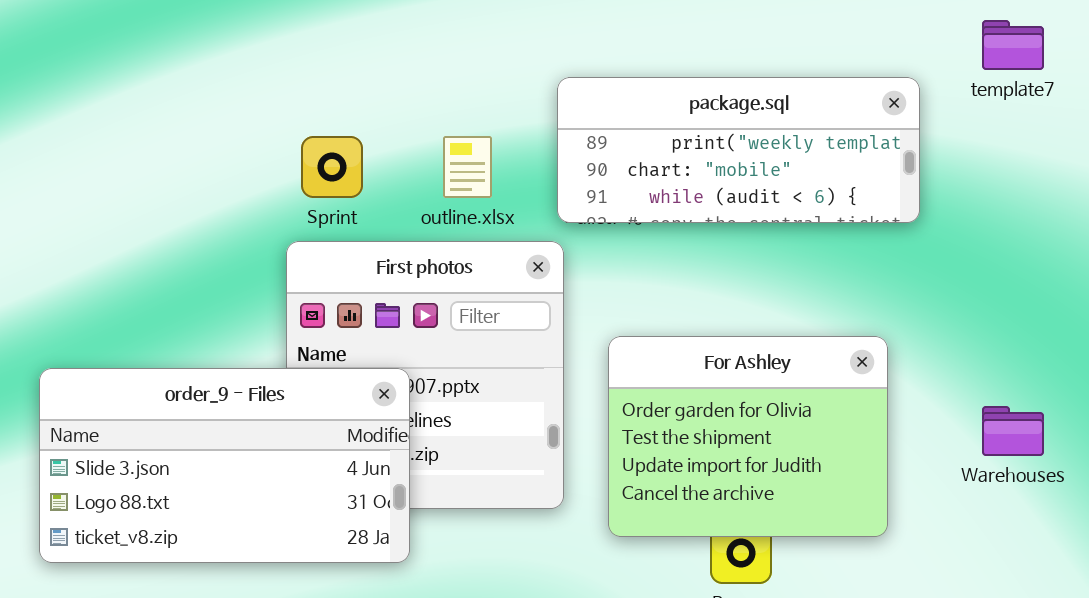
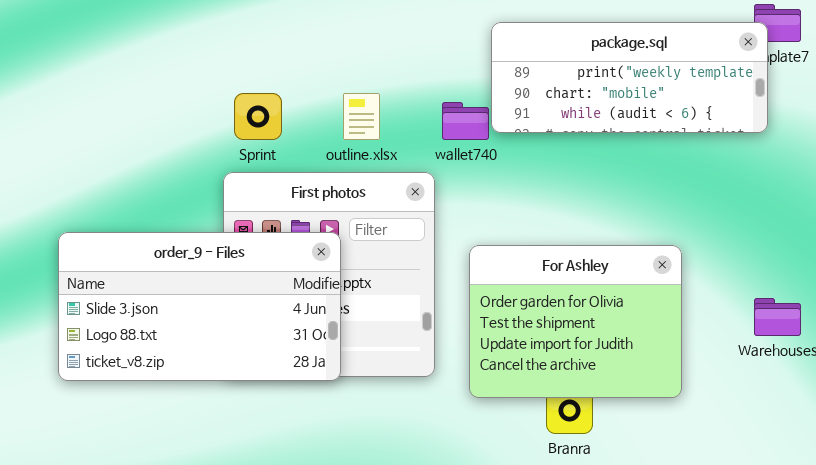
package.sql: [557,77,920,223] -> [491,22,768,133], moved
order_9 - Files: [39,368,410,563] -> [58,232,341,381], moved

